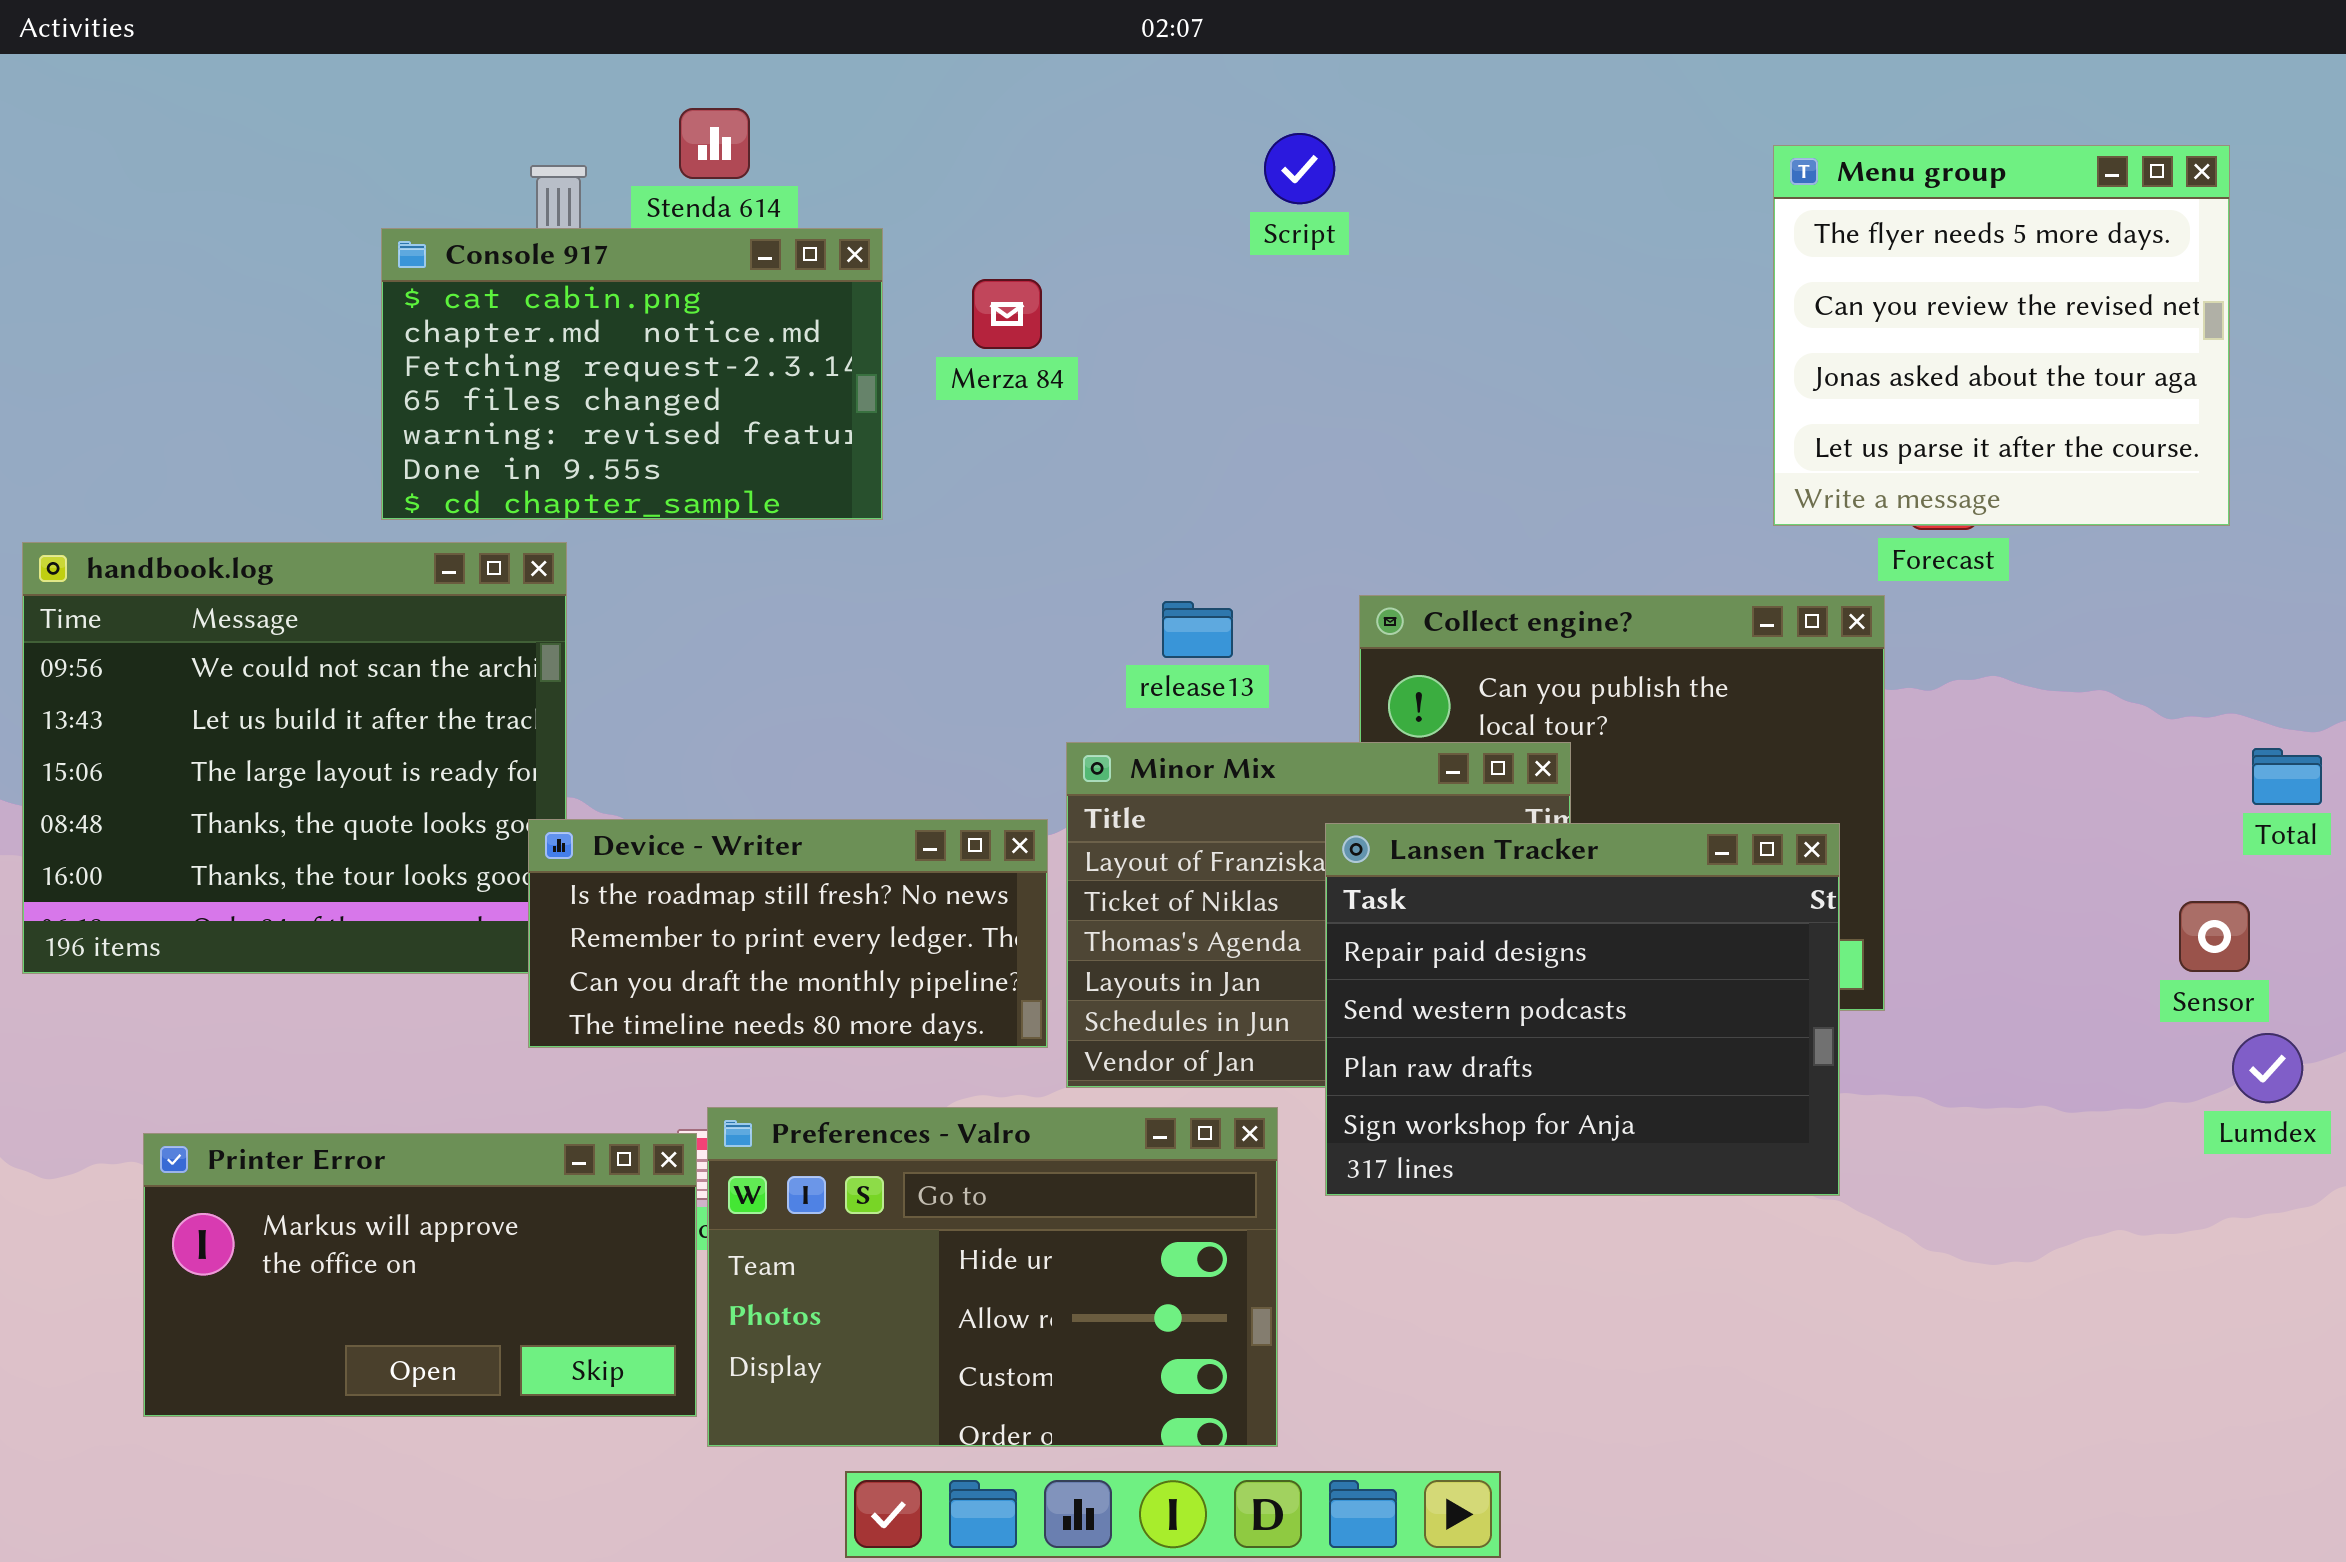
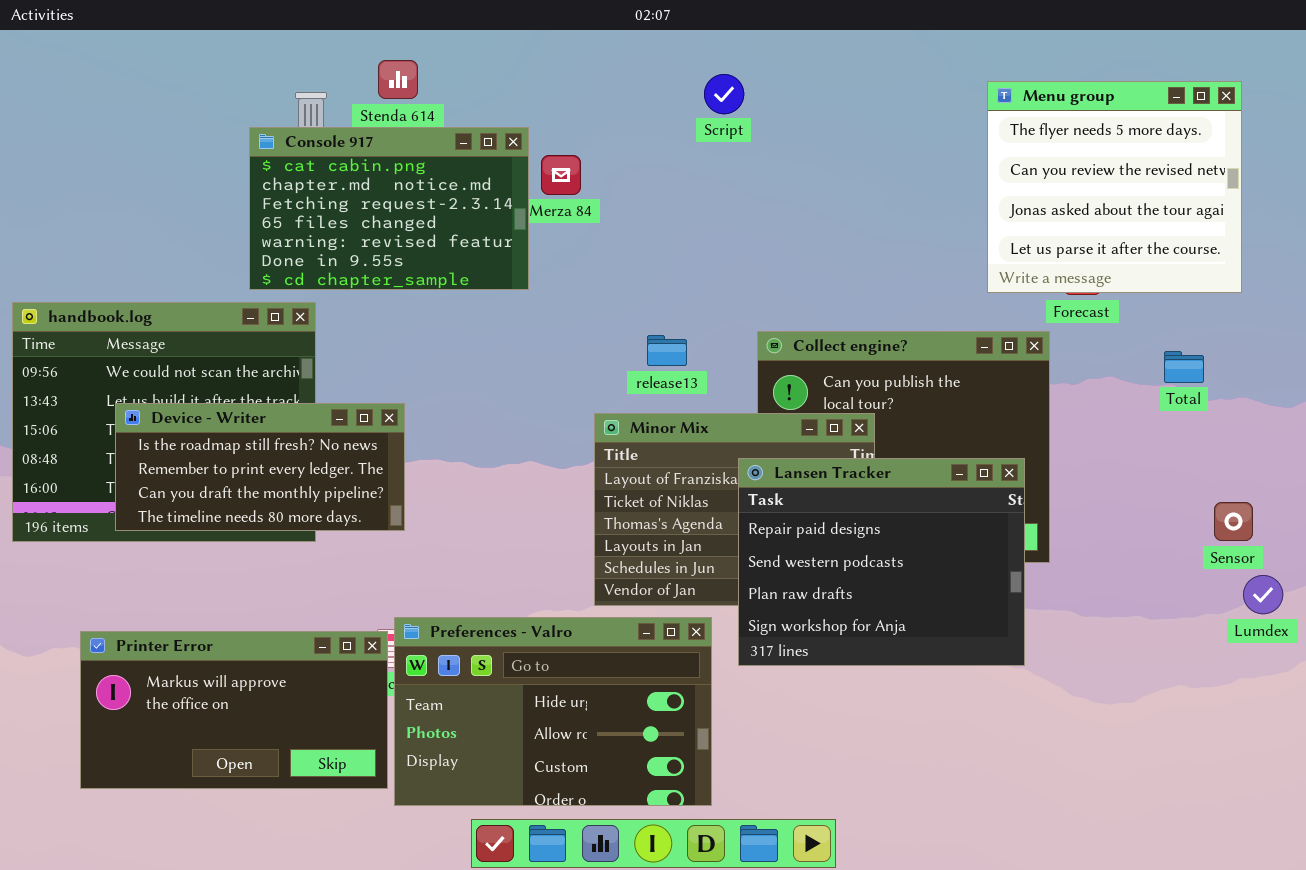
Console 917: [381,228,883,520] -> [249,127,529,290], moved
Total: [2252,748,2322,805] -> [1164,351,1204,383], moved
Device - Writer: [528,819,1048,1048] -> [115,403,405,531], moved

